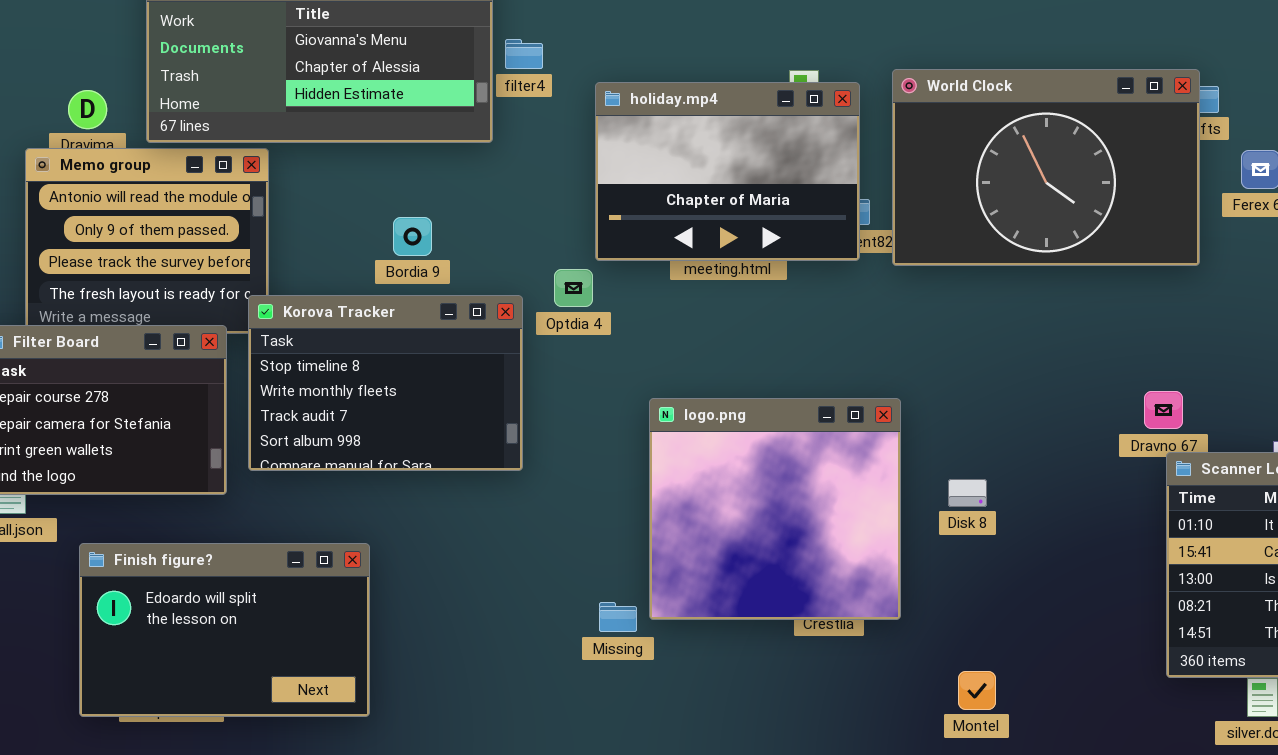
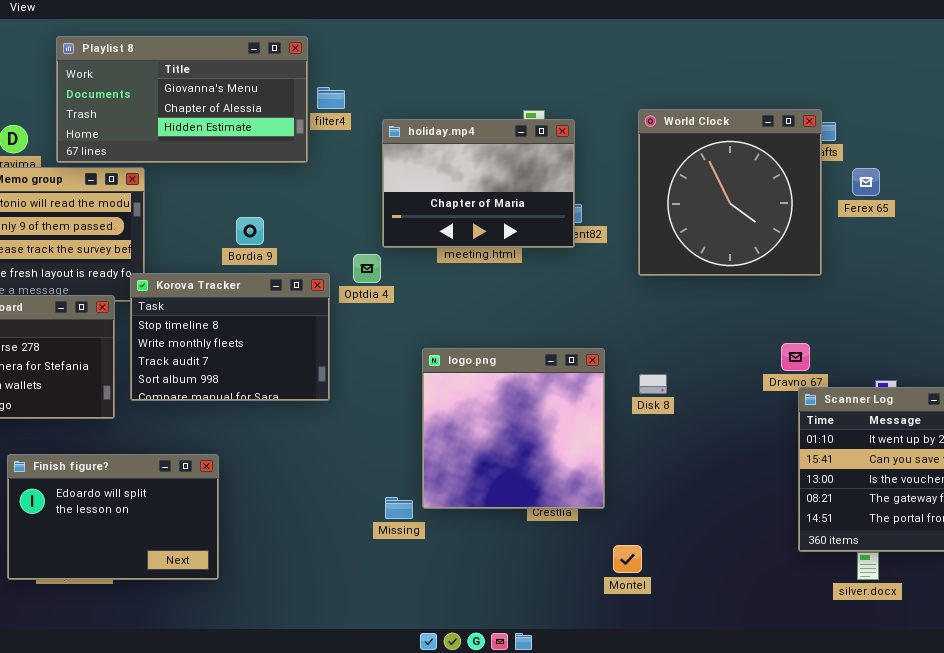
World Clock: [892,69,1200,266] -> [638,109,822,276], resized
Disk 8: [948,479,987,507] -> [639,374,667,394], moved
Montel: [958,671,996,710] -> [613,545,642,573], moved

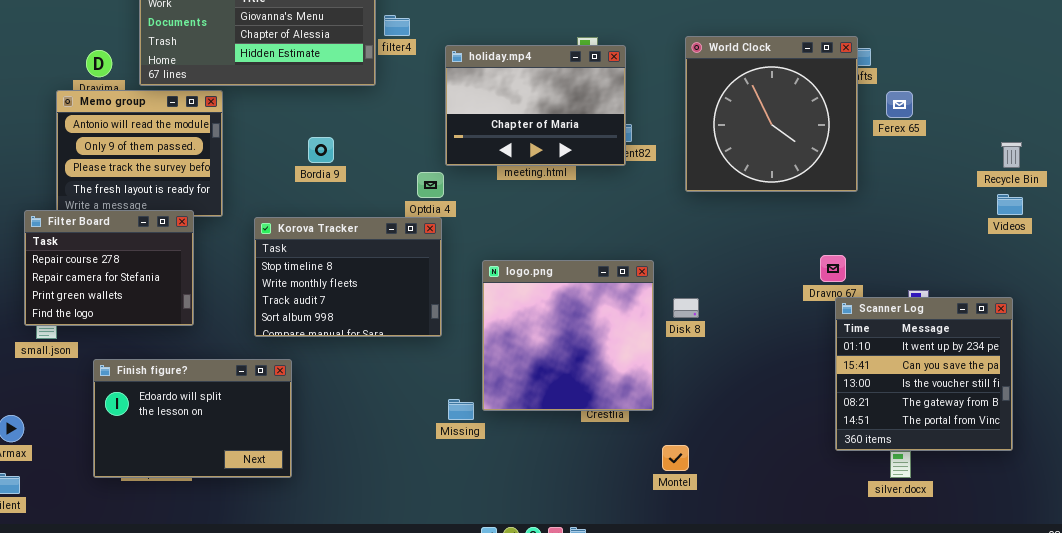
Korova Tracker: [130,273,330,401] -> [254,217,442,337], moved
Disk 8: [639,374,667,394] -> [673,298,699,318], moved

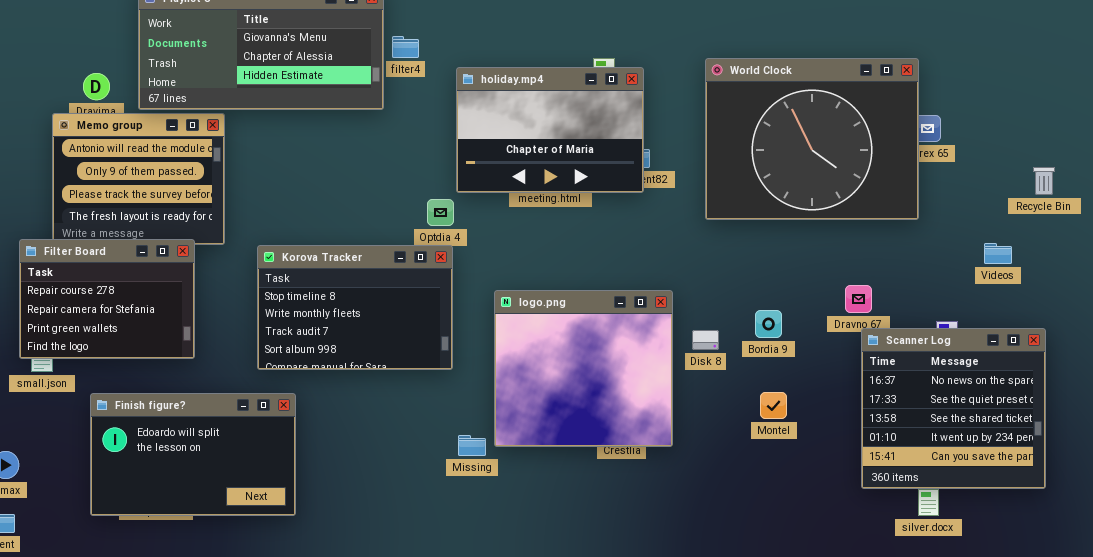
World Clock: [685,36,858,192] -> [705,58,919,220], resized
Bordia 9: [308,137,334,163] -> [755,310,782,338], moved
Videos: [997,194,1023,215] -> [984,243,1012,264], moved
Scanner Log: [835,297,1013,451] -> [861,328,1046,489], scrolled up 3 rows
Montel: [662,445,689,471] -> [760,392,787,419], moved

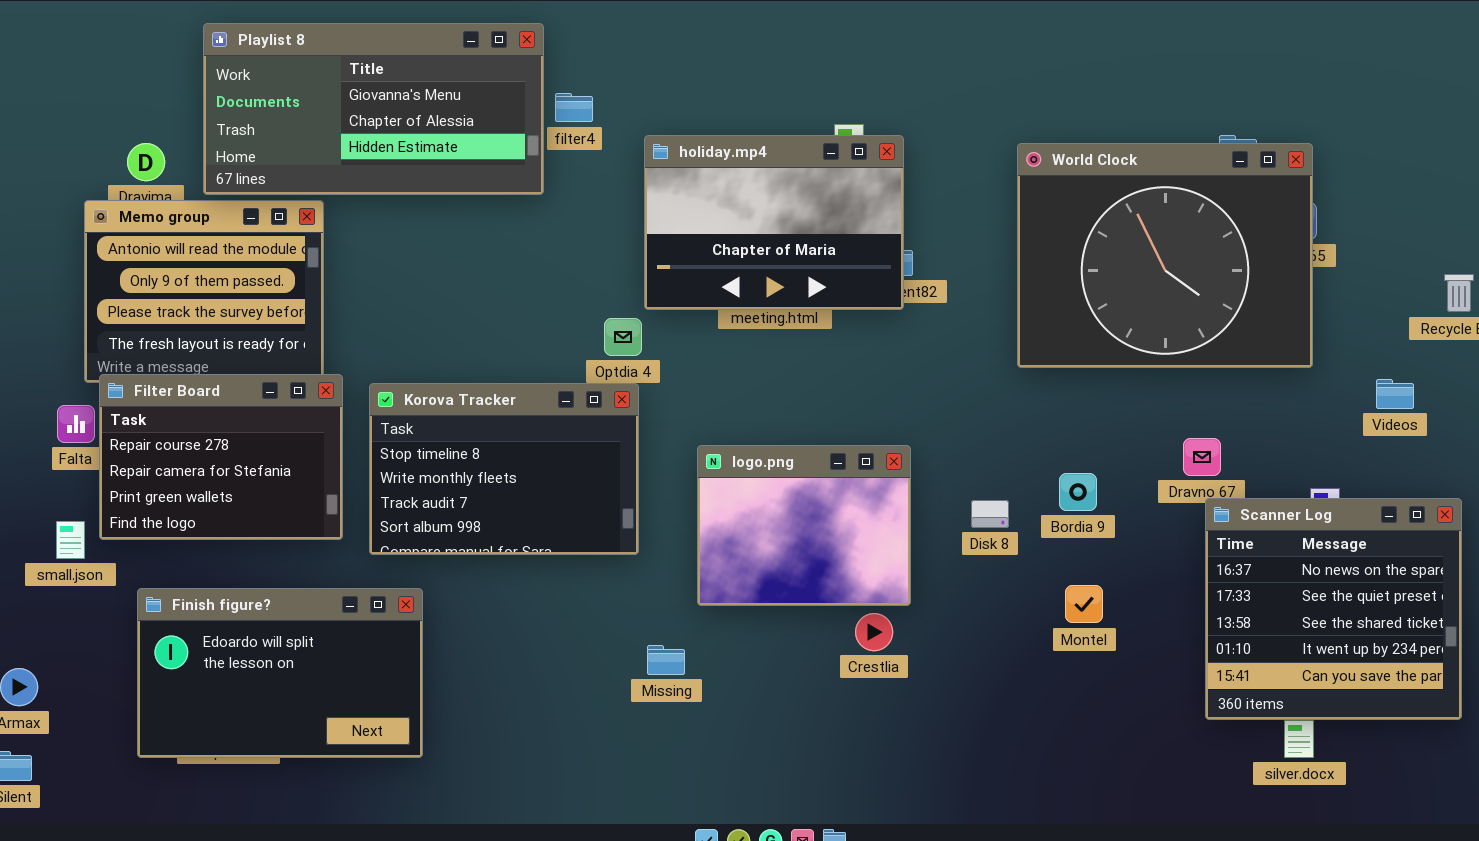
World Clock: [705,58,919,220] -> [1017,143,1313,368], moved
Filter Board: [19,239,195,359] -> [99,374,343,540], moved
logo.png: [494,290,673,447] -> [697,445,911,606], resized

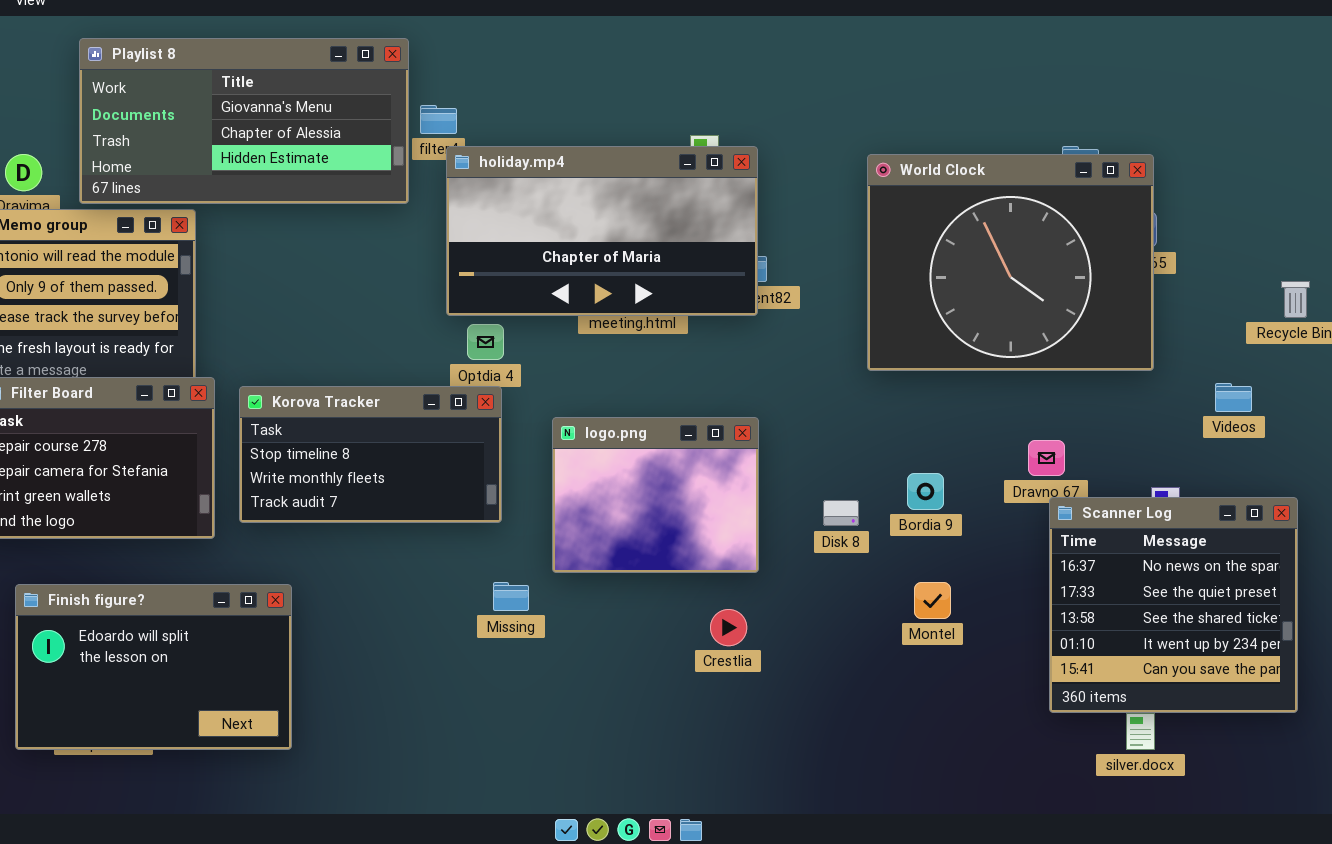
holiday.mp4: [644,135,904,310] -> [446,146,758,316], resized
Korova Tracker: [369,383,639,555] -> [239,386,502,523], resized
logo.png: [697,445,911,606] -> [552,417,759,573], moved
Missing: [647,645,685,675] -> [493,582,529,611], moved

